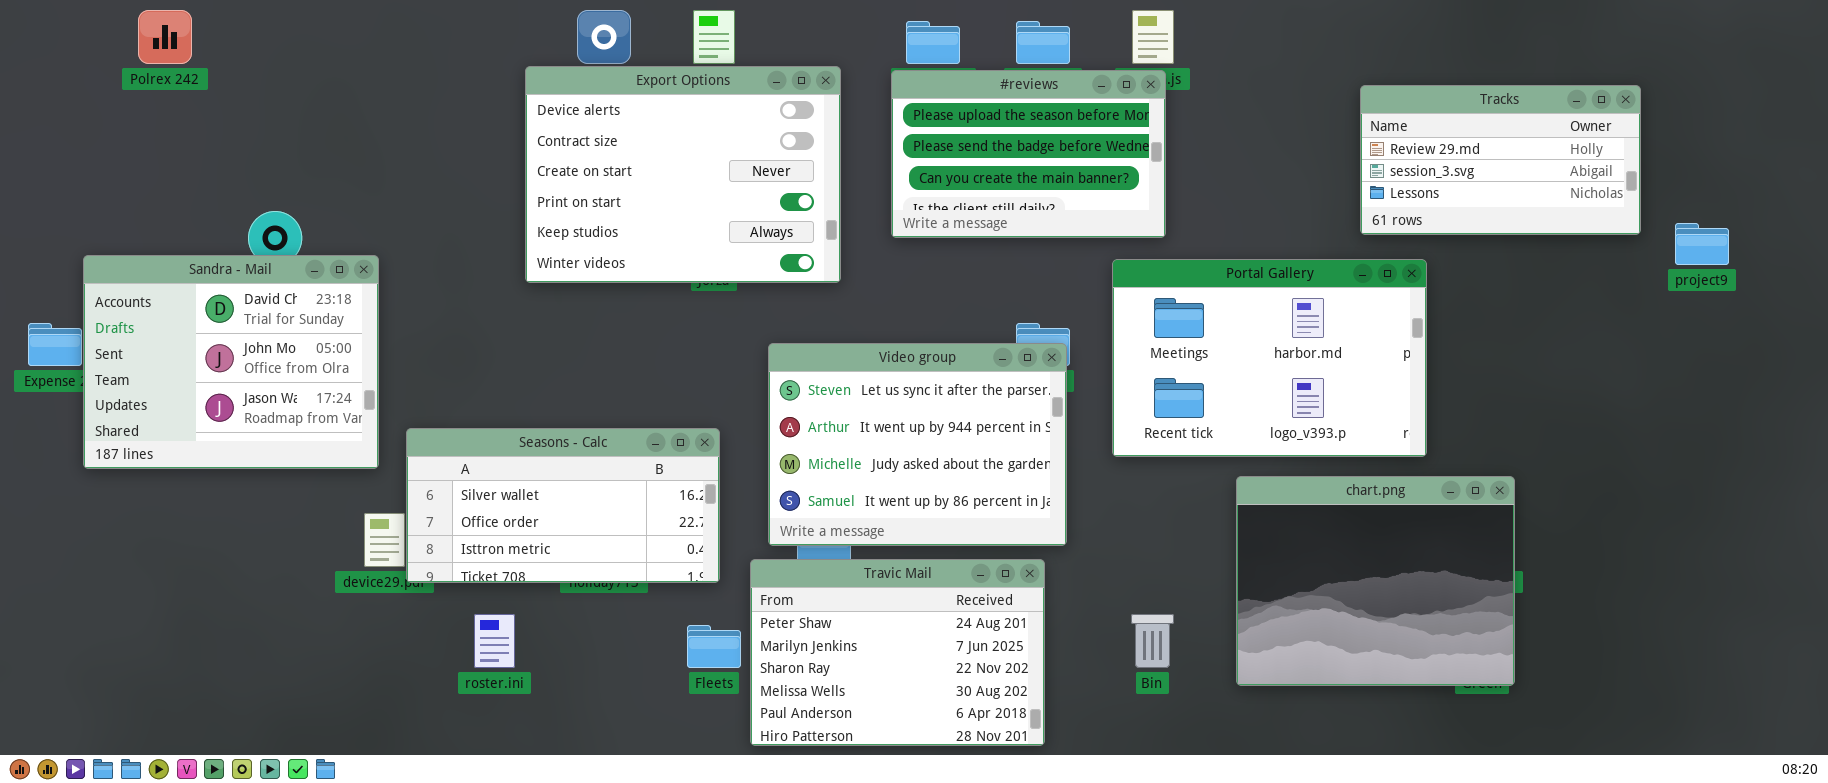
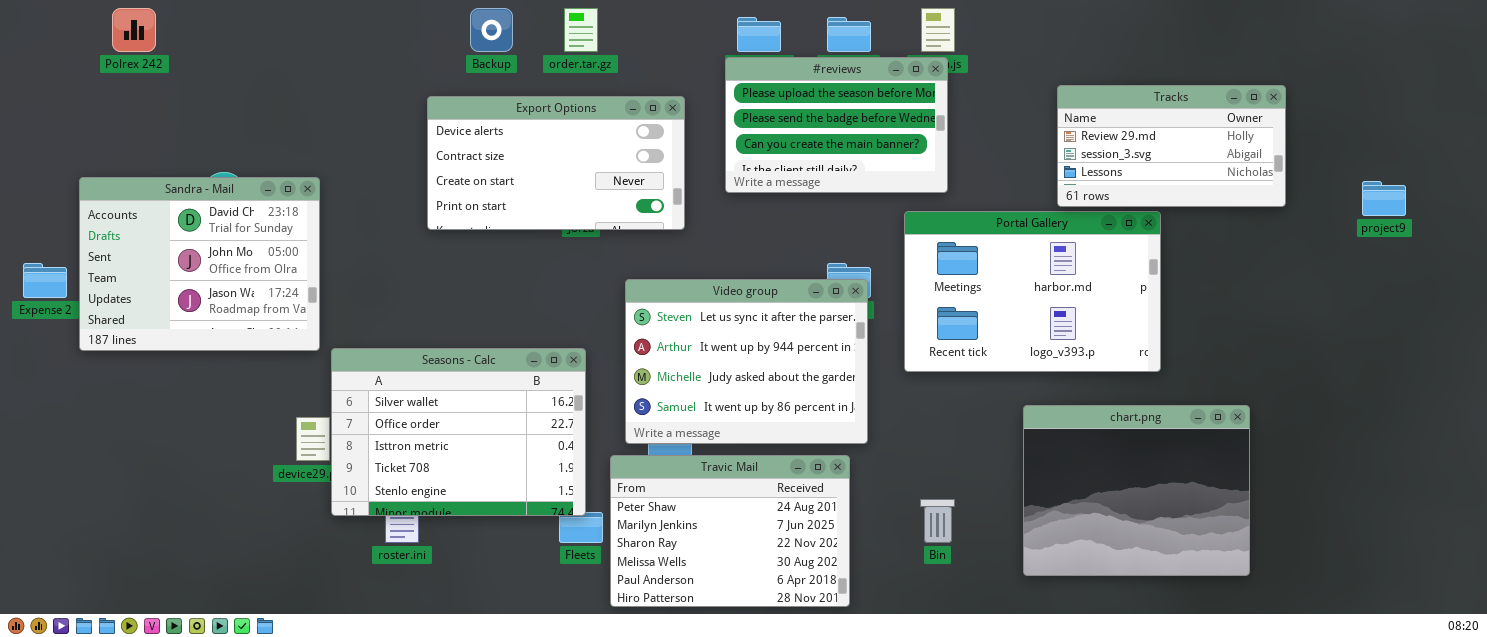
Export Options: [525,66,841,283] -> [427,96,685,230], resized
Tracks: [1360,85,1641,235] -> [1057,85,1286,207], moved
Sandra - Mail: [83,255,379,469] -> [79,177,320,351], moved
Seasons - Calc: [406,428,720,583] -> [331,348,586,516], resized
chart.png: [1236,476,1515,686] -> [1023,405,1250,576], moved

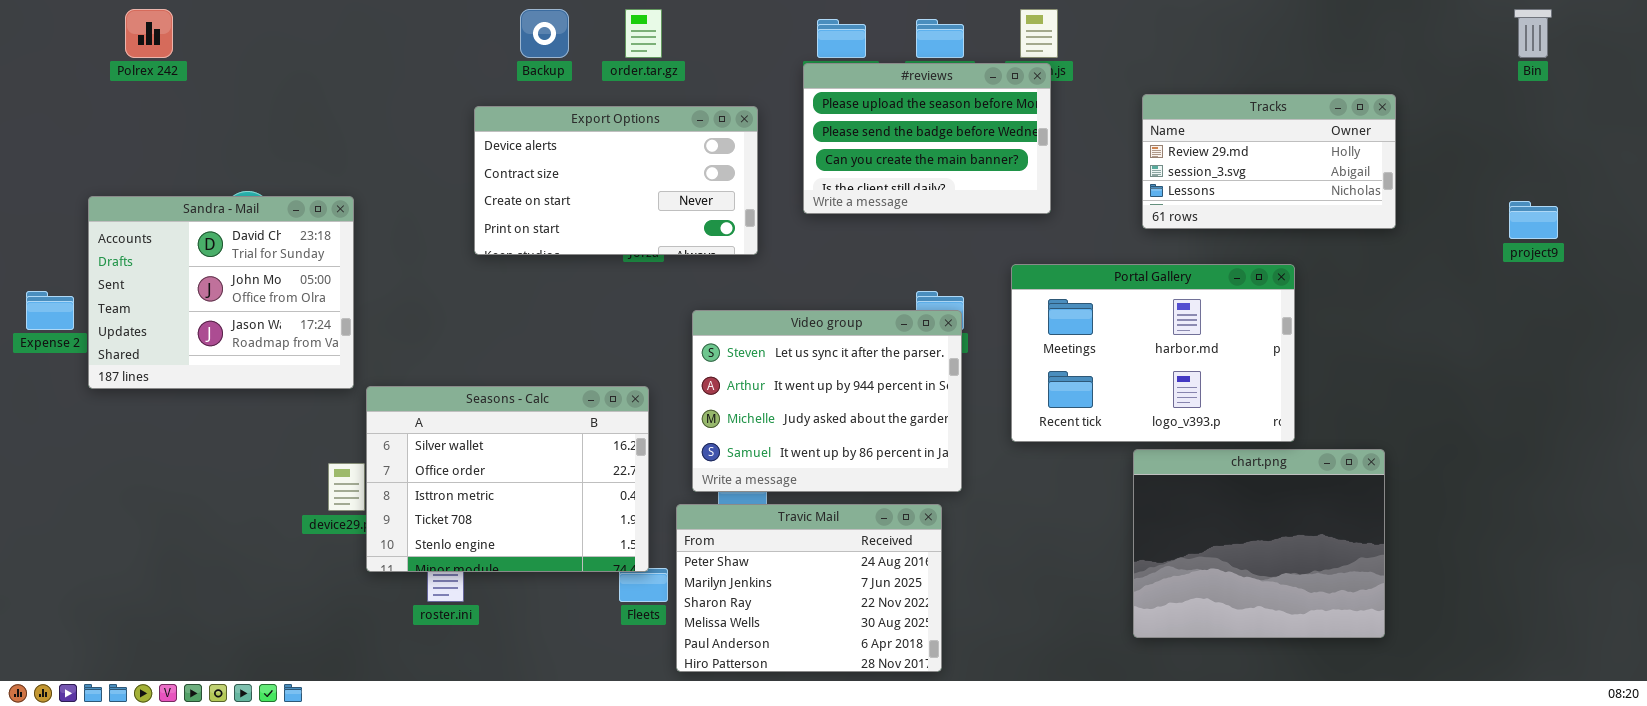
Tracks: [1057,85,1286,207] -> [1142,94,1396,229], moved
Portal Gallery: [904,211,1161,372] -> [1011,264,1295,442], moved
Bin: [920,499,955,543] -> [1514,9,1552,58], moved

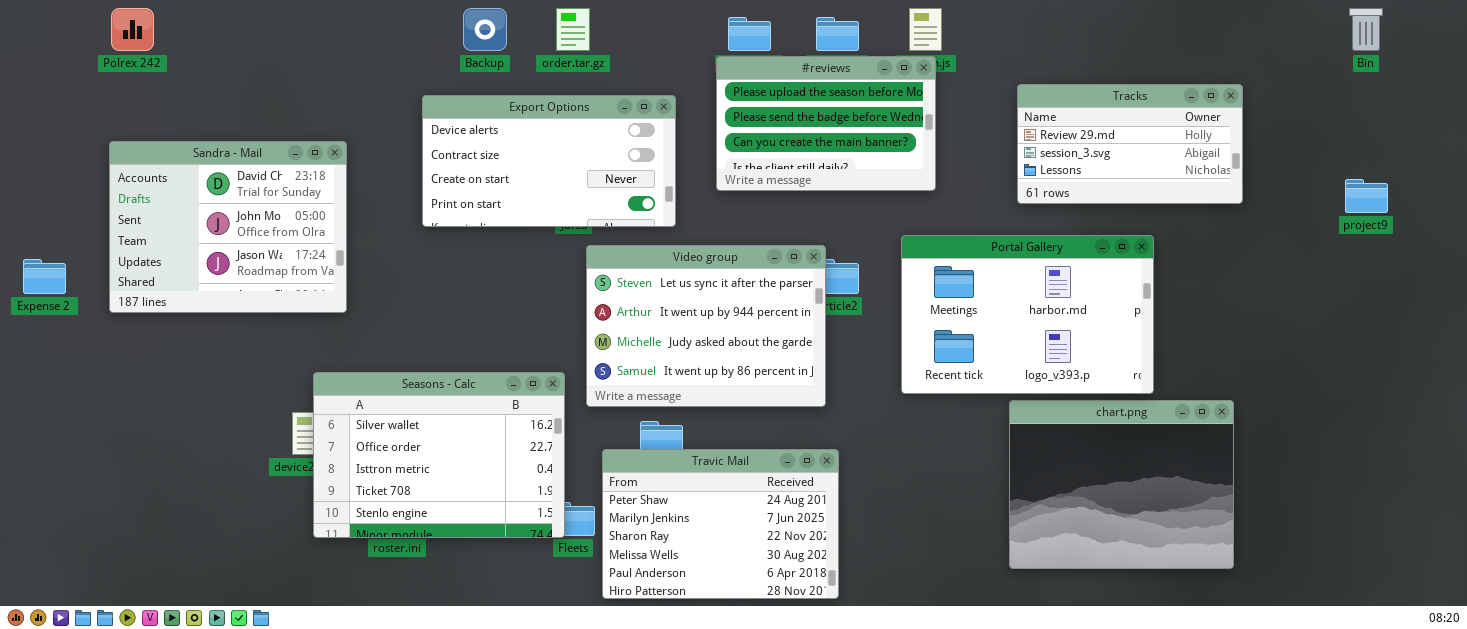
Sandra - Mail: [88,196,354,389] -> [109,141,347,313], moved
Video group: [692,310,962,492] -> [586,245,826,407], moved
Seasons - Calc: [366,386,649,572] -> [313,372,565,538], moved

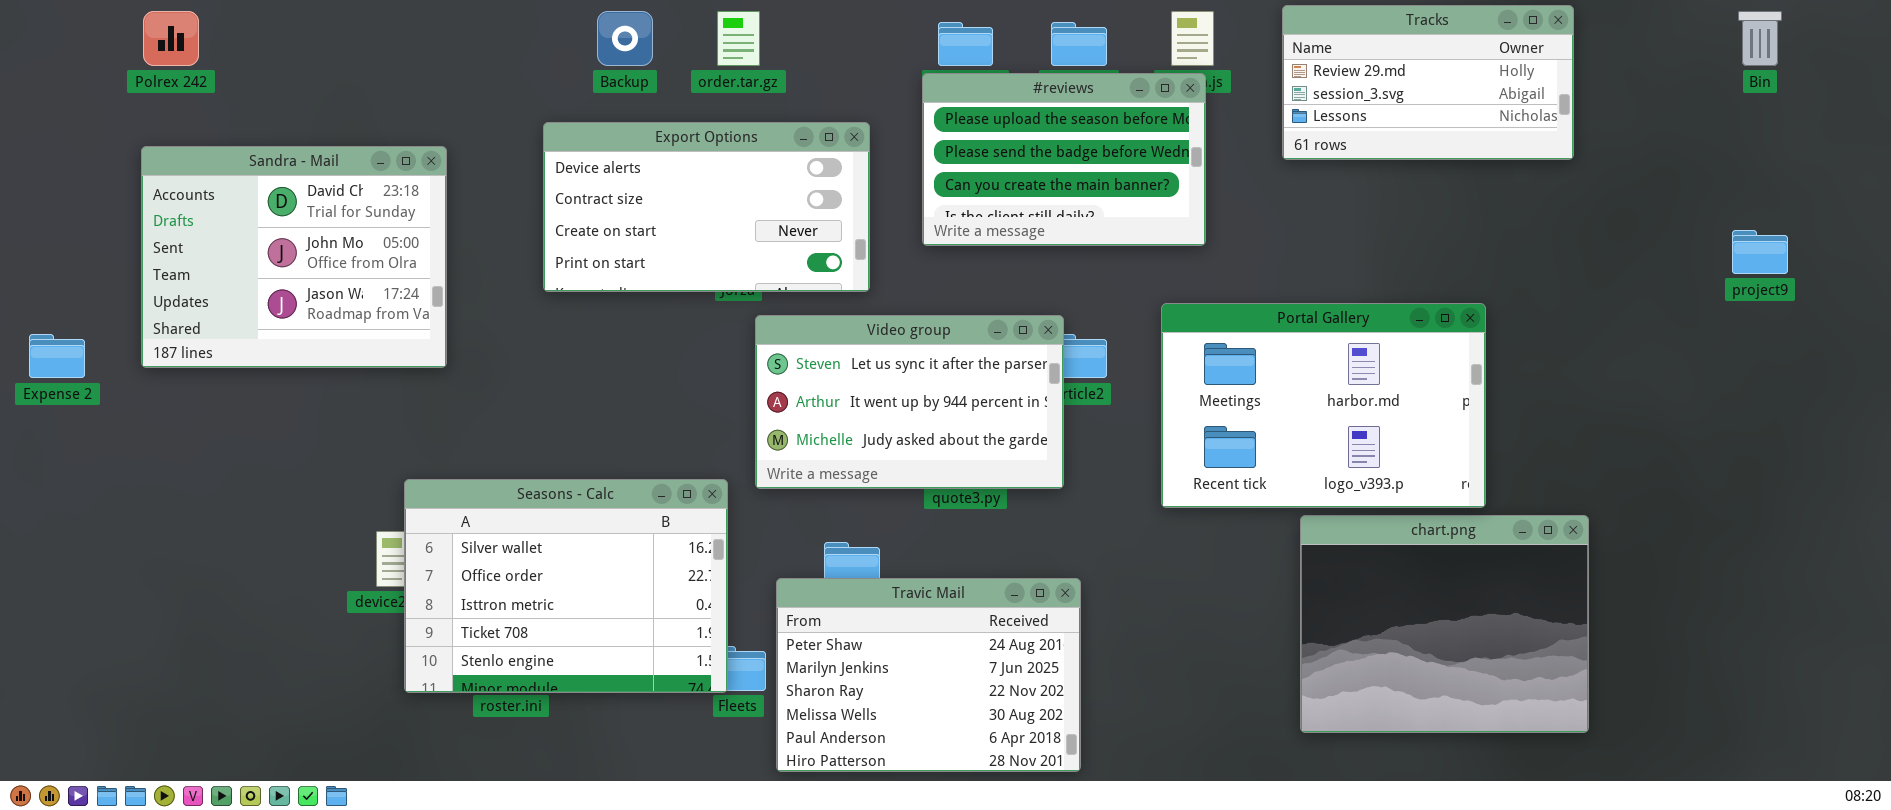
Tracks: [1017,84,1243,204] -> [1282,5,1574,160], moved
Sandra - Mail: [109,141,347,313] -> [141,146,447,368], moved
Video group: [586,245,826,407] -> [755,315,1064,489], resized

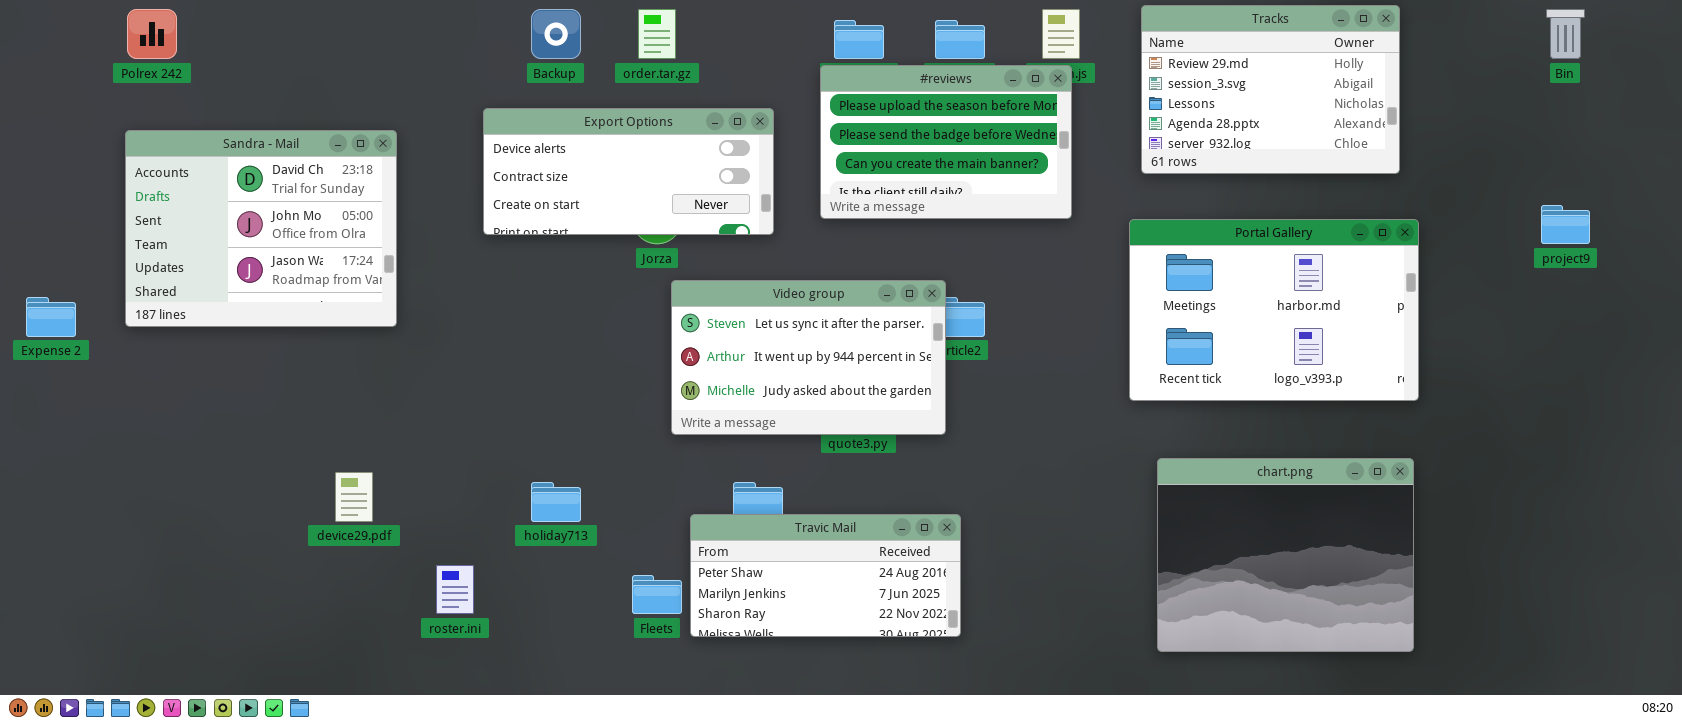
Tracks: [1282,5,1574,160] -> [1141,5,1400,174], resized
Export Options: [543,122,870,292] -> [483,108,774,235], resized
Portal Gallery: [1161,303,1486,508] -> [1129,219,1419,401], moved
Seasons - Calc: [404,479,728,693] -> none, closed
Travic Mail: [776,578,1081,772] -> [690,514,961,637], resized

